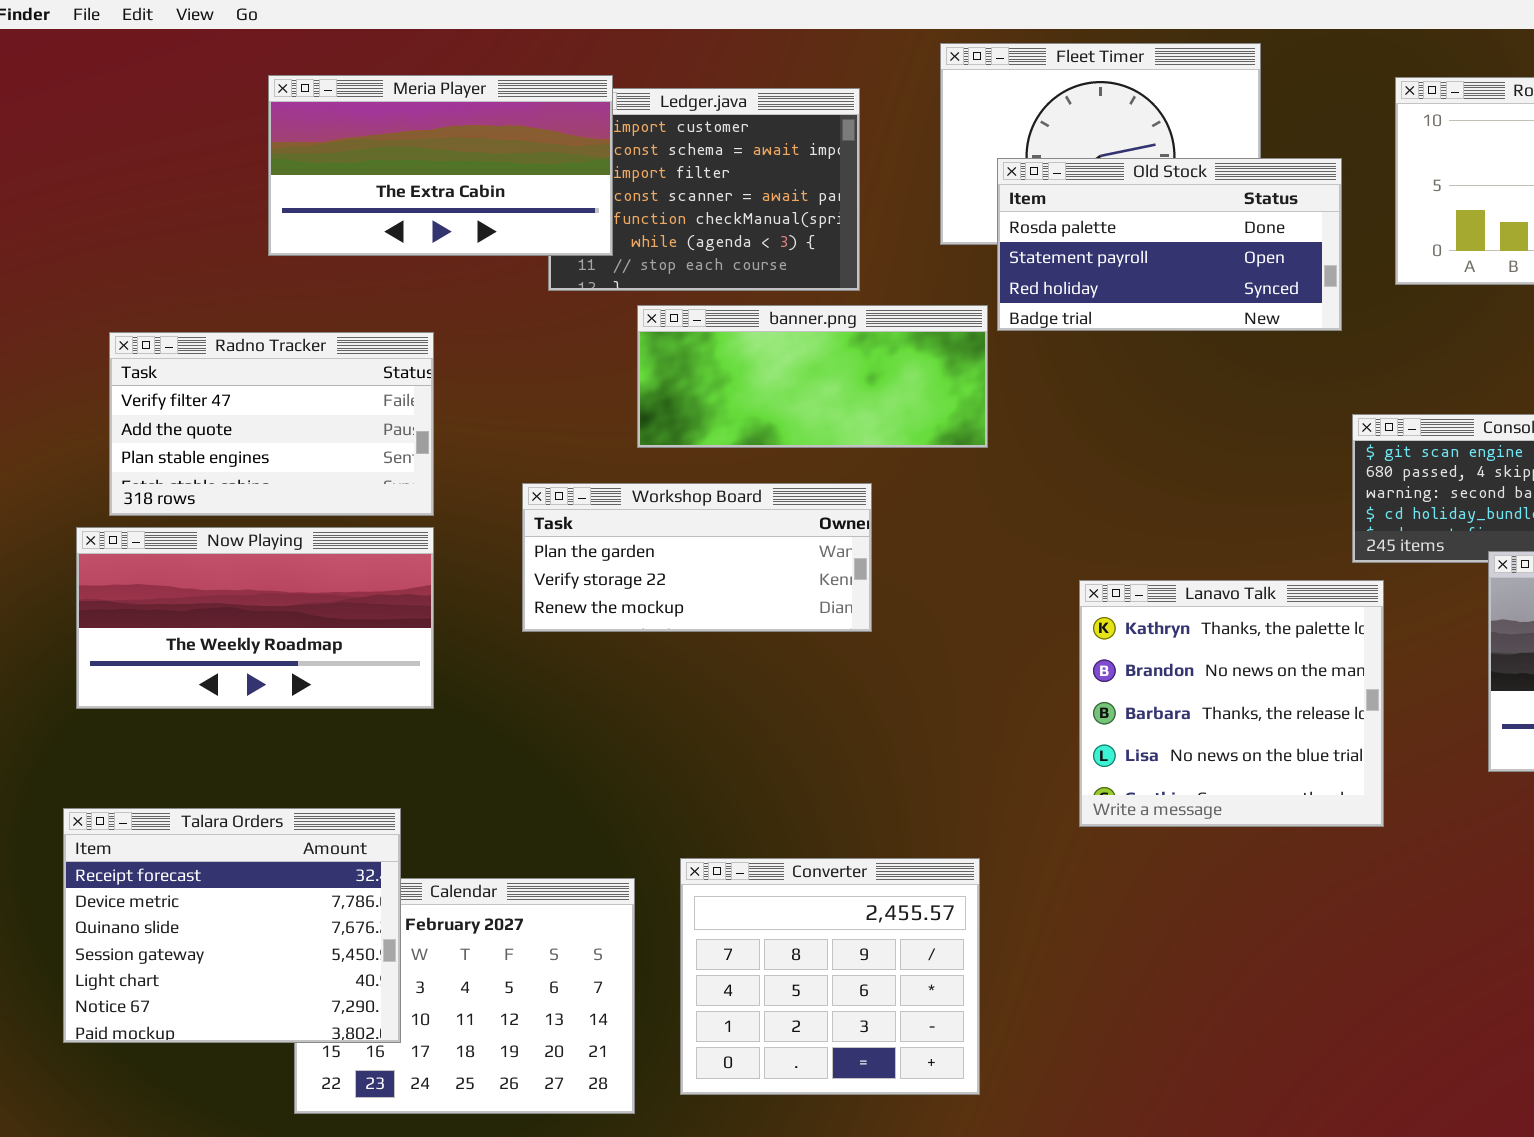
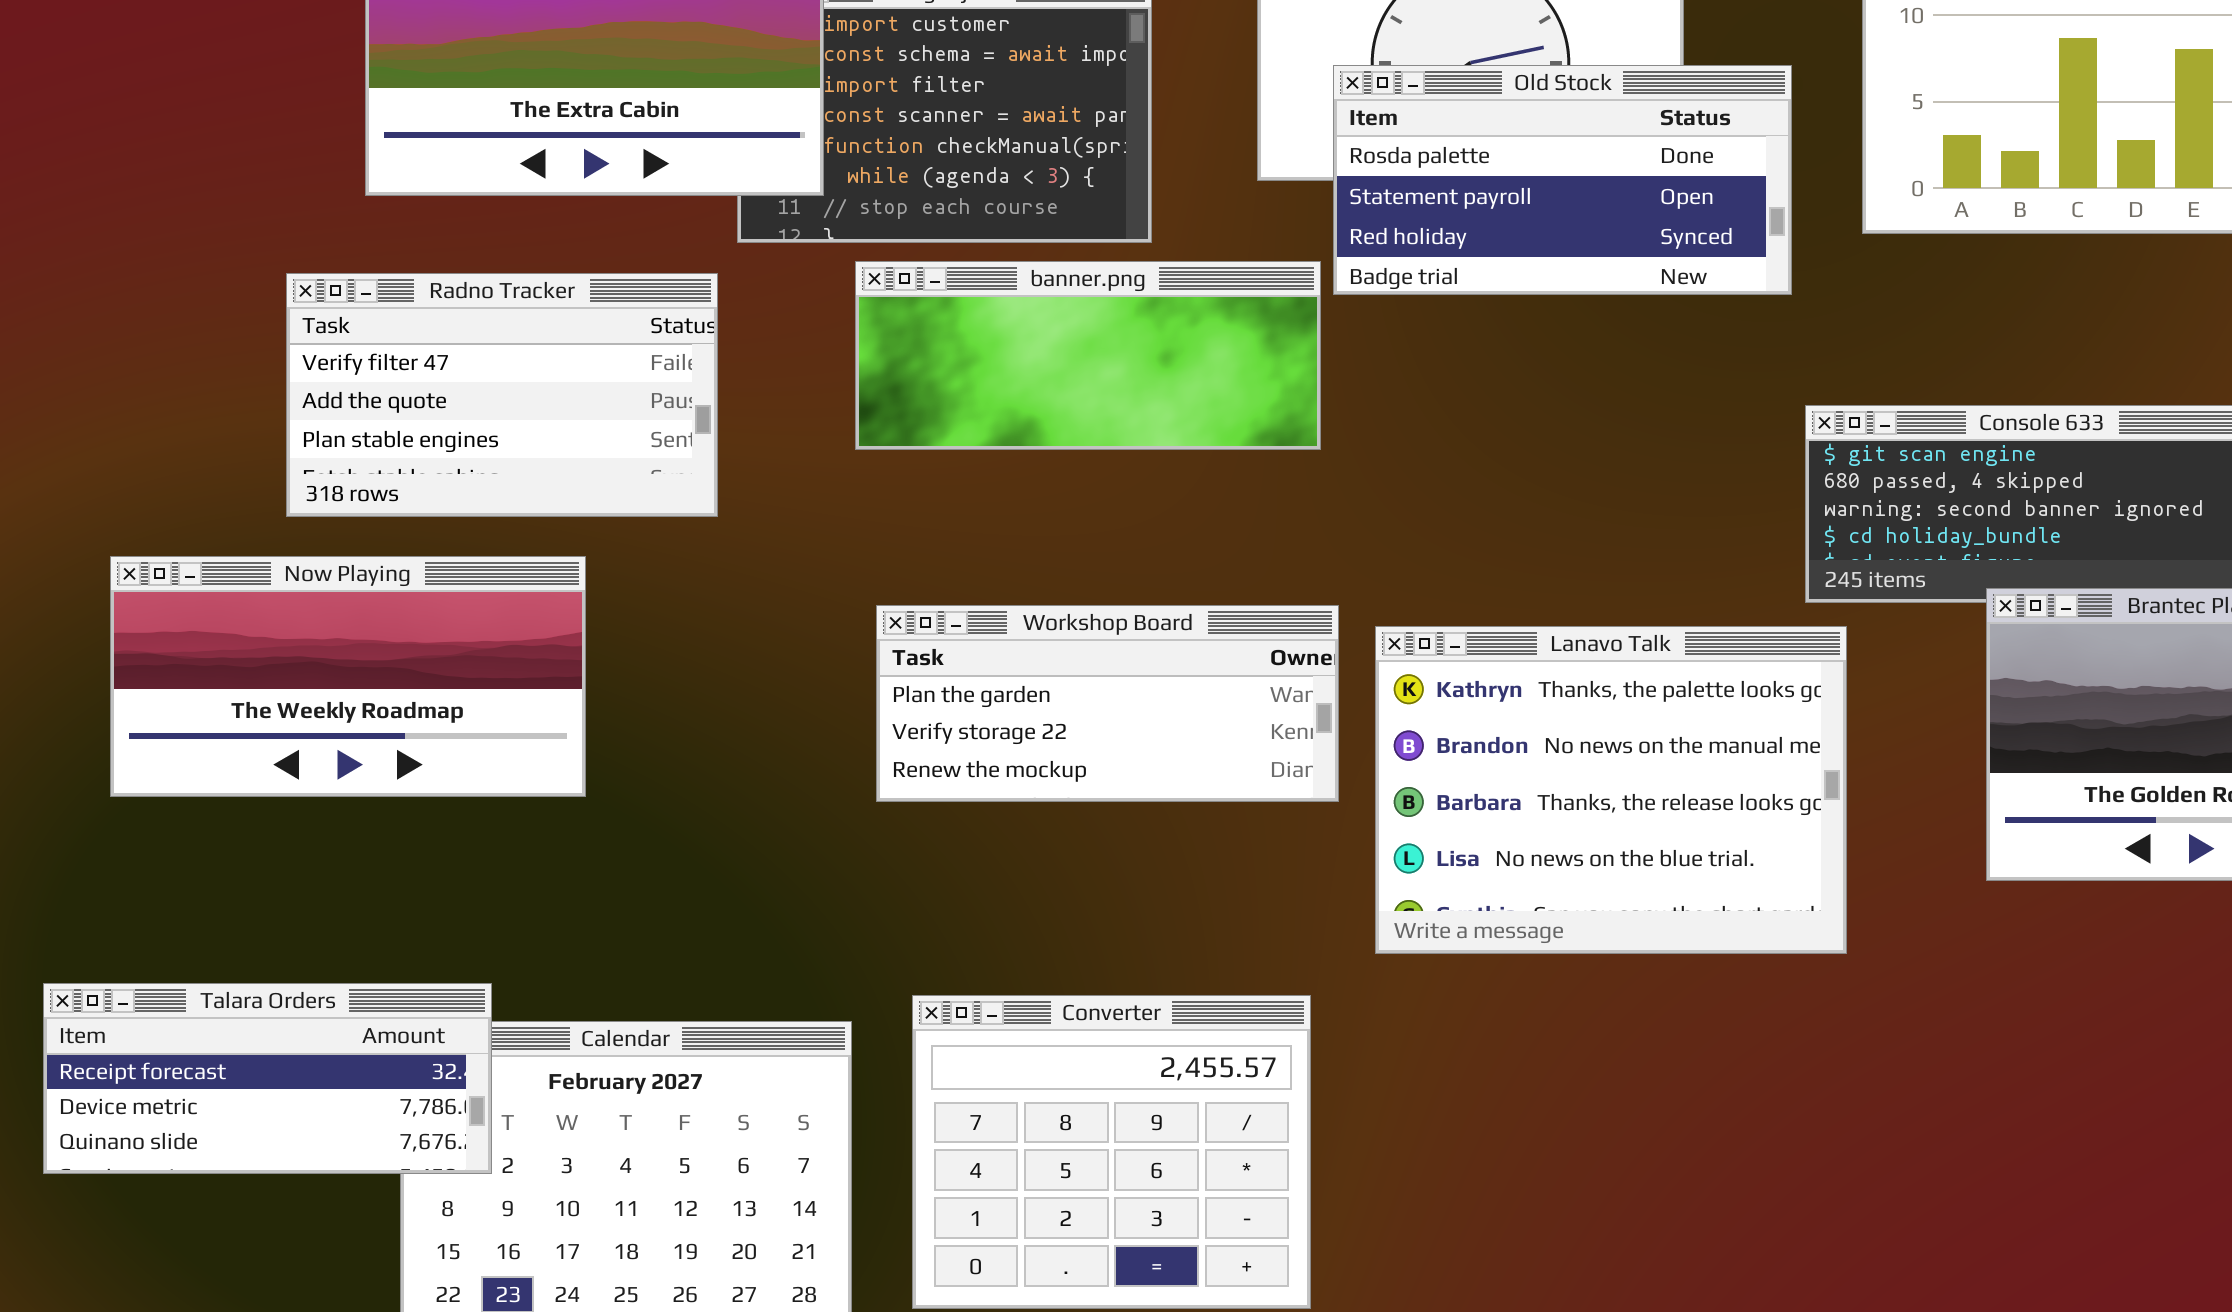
Radno Tracker: [109,332,434,516] -> [286,273,718,517], moved
Workshop Board: [522,483,872,632] -> [876,605,1339,802], moved
Lanavo Talk: [1079,580,1384,827] -> [1375,626,1847,954], resized
Talara Orders: [63,808,401,1043] -> [43,983,492,1174], moved, resized

